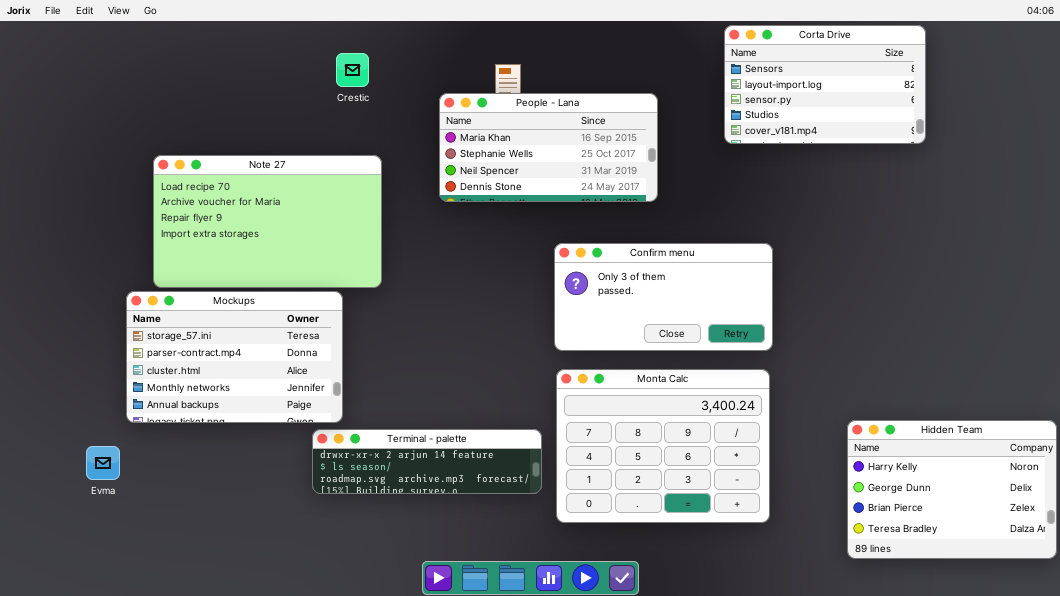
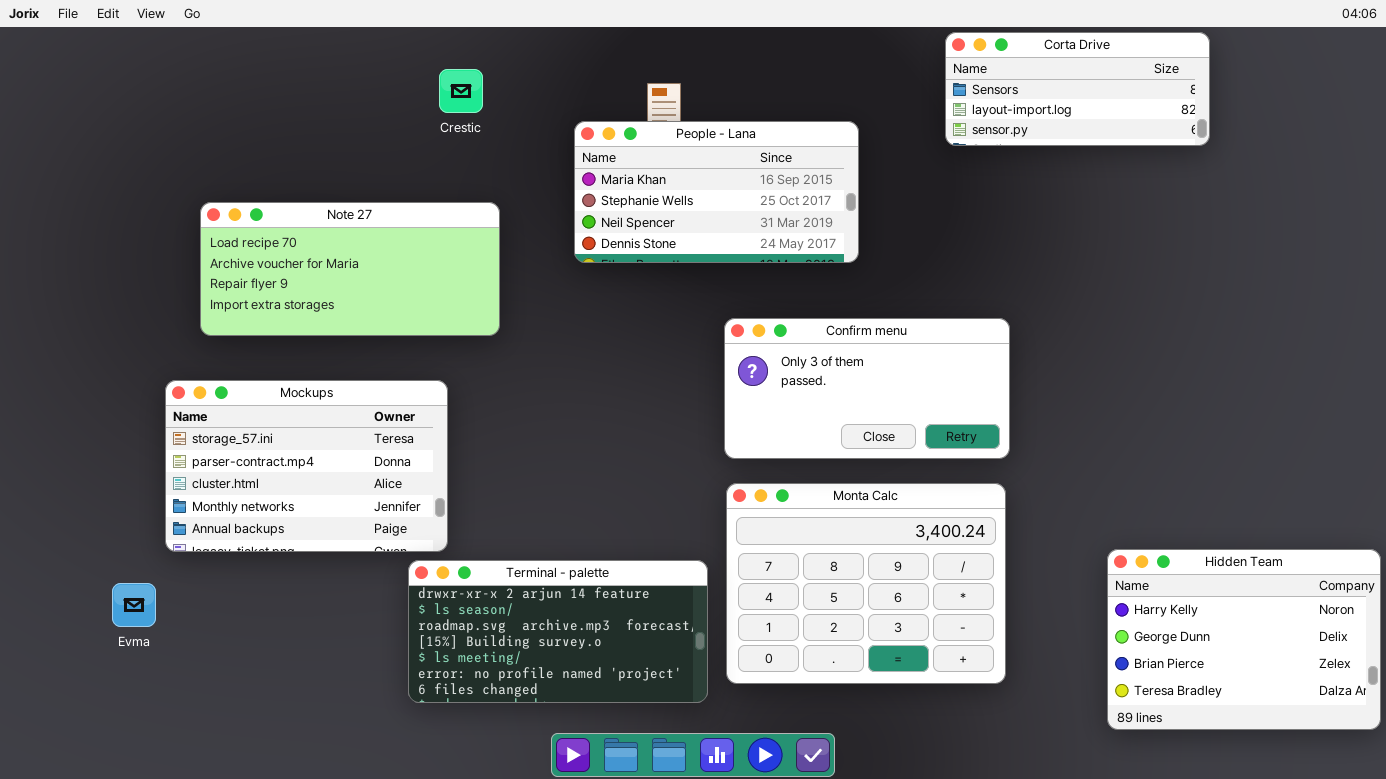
Corta Drive: [724,25,926,144] -> [945,32,1210,146], resized
Note 27: [153,155,382,288] -> [200,202,500,336], resized
Terminal - palette: [312,429,542,494] -> [408,560,708,703], resized

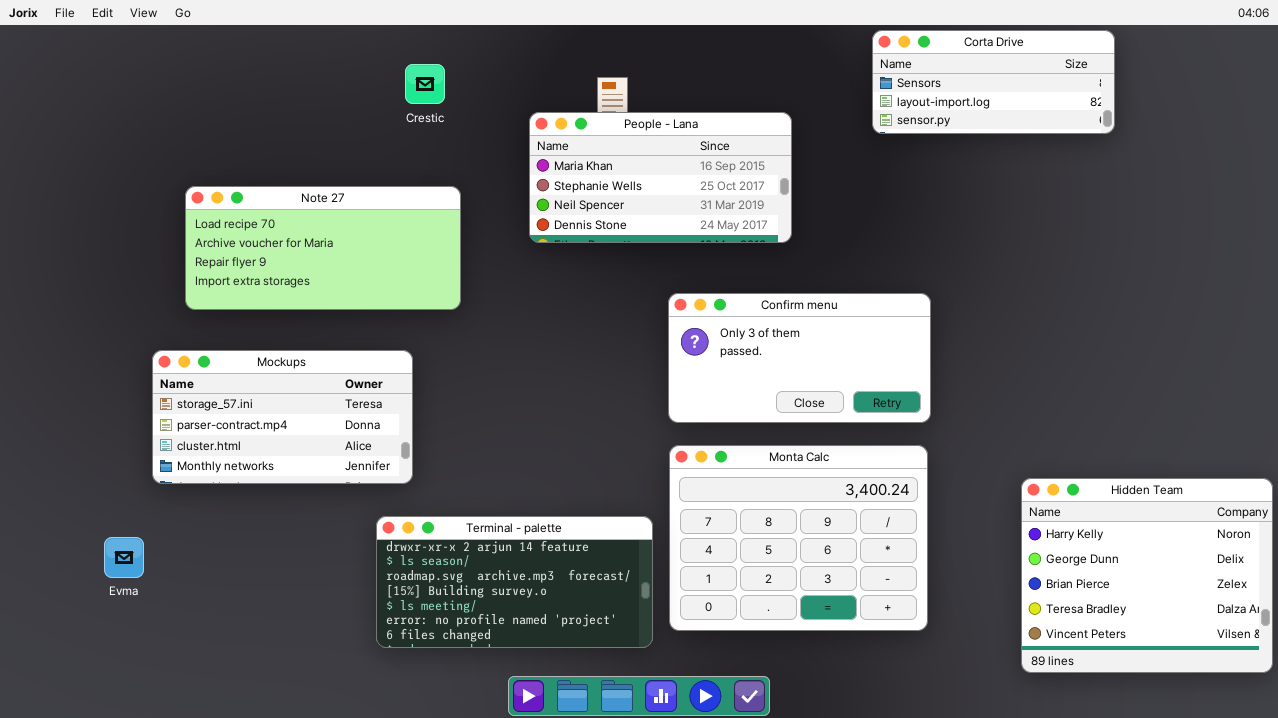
Mockups: [165,380,448,552] -> [152,350,413,484], resized
Hidden Team: [1107,549,1381,730] -> [1021,478,1273,673], resized

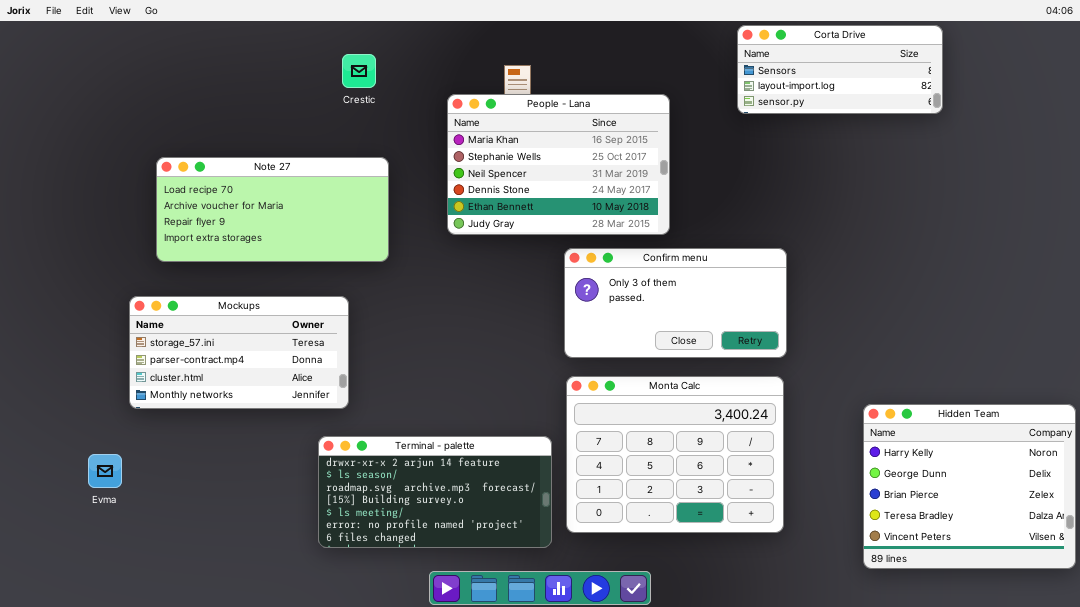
People - Lana: [529,112,792,243] -> [447,94,670,235], resized

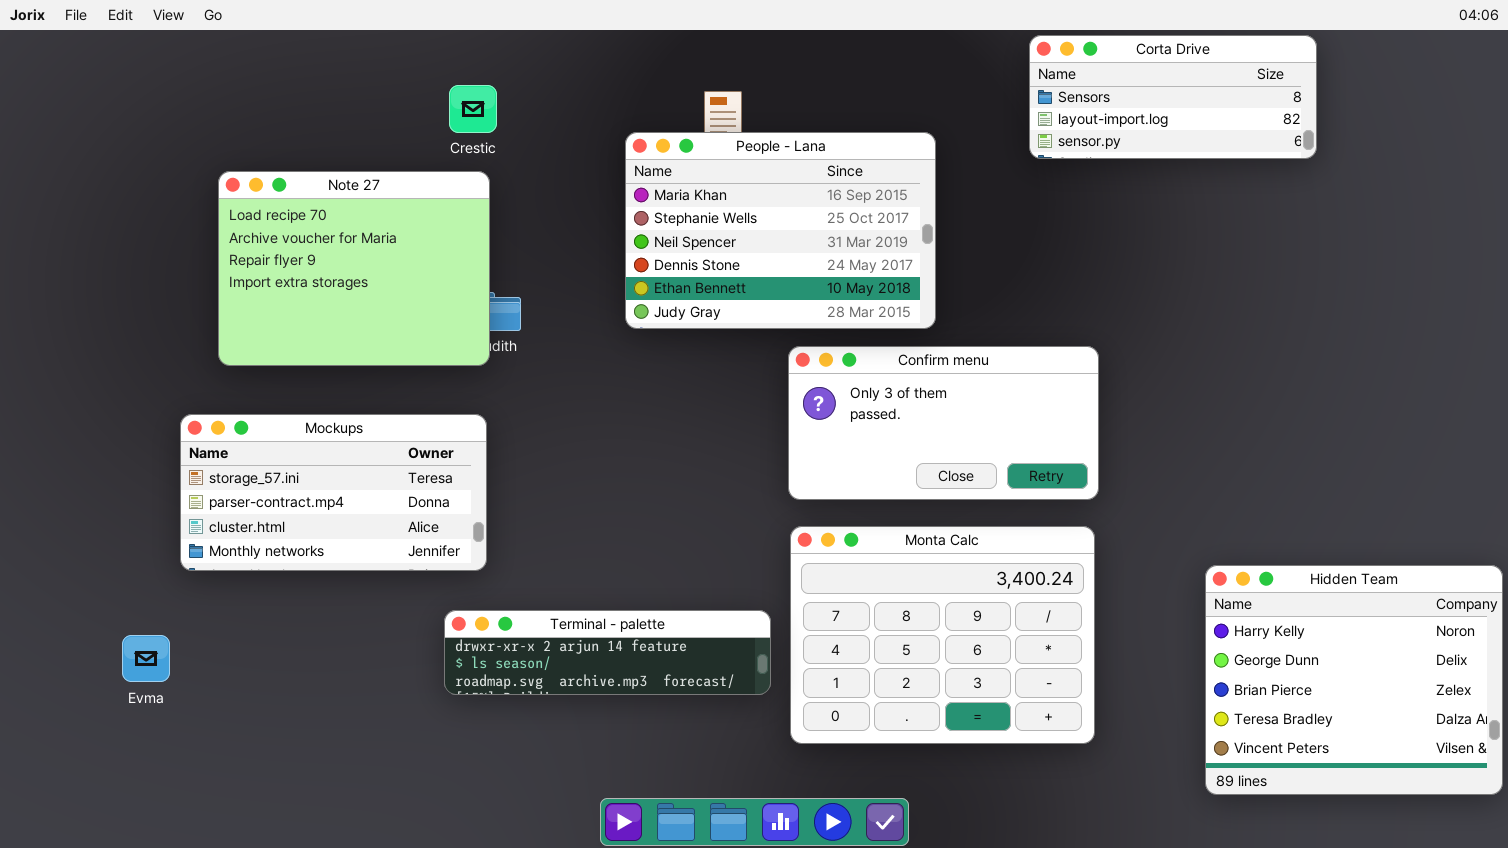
Crestic: [342,54,376,88] -> [449,85,497,133], moved
Note 27: [156,157,389,262] -> [218,171,490,366], resized
Terminal - palette: [318,436,552,548] -> [444,610,771,695], resized

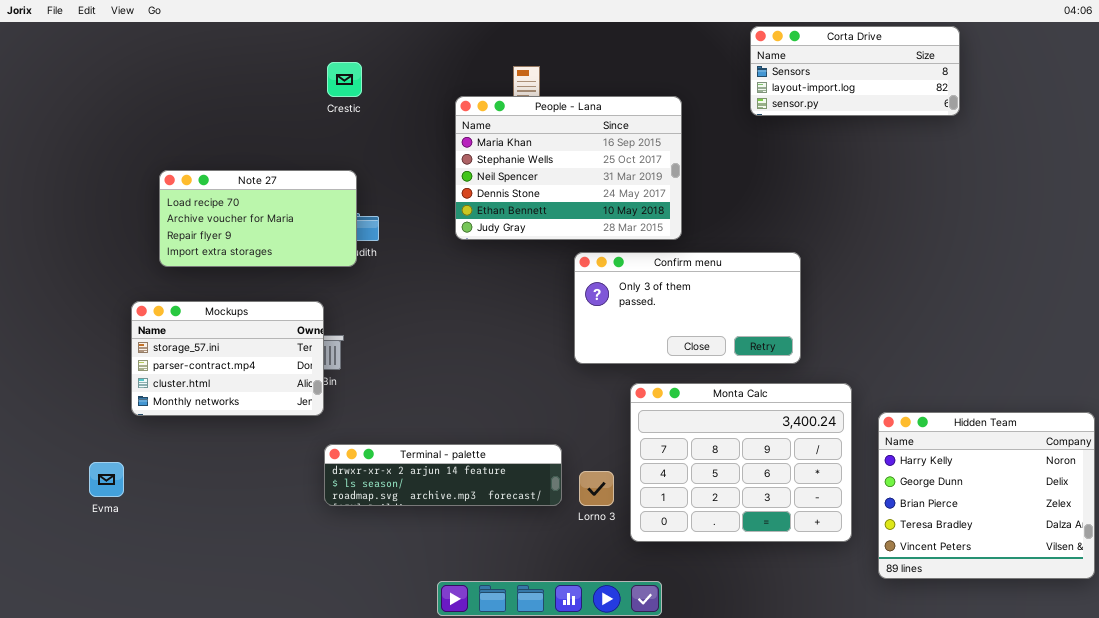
Note 27: [218,171,490,366] -> [159,170,357,267], resized
Mockups: [180,414,487,571] -> [131,301,324,416], resized
Monta Calc: [790,526,1095,744] -> [630,383,852,542], moved

